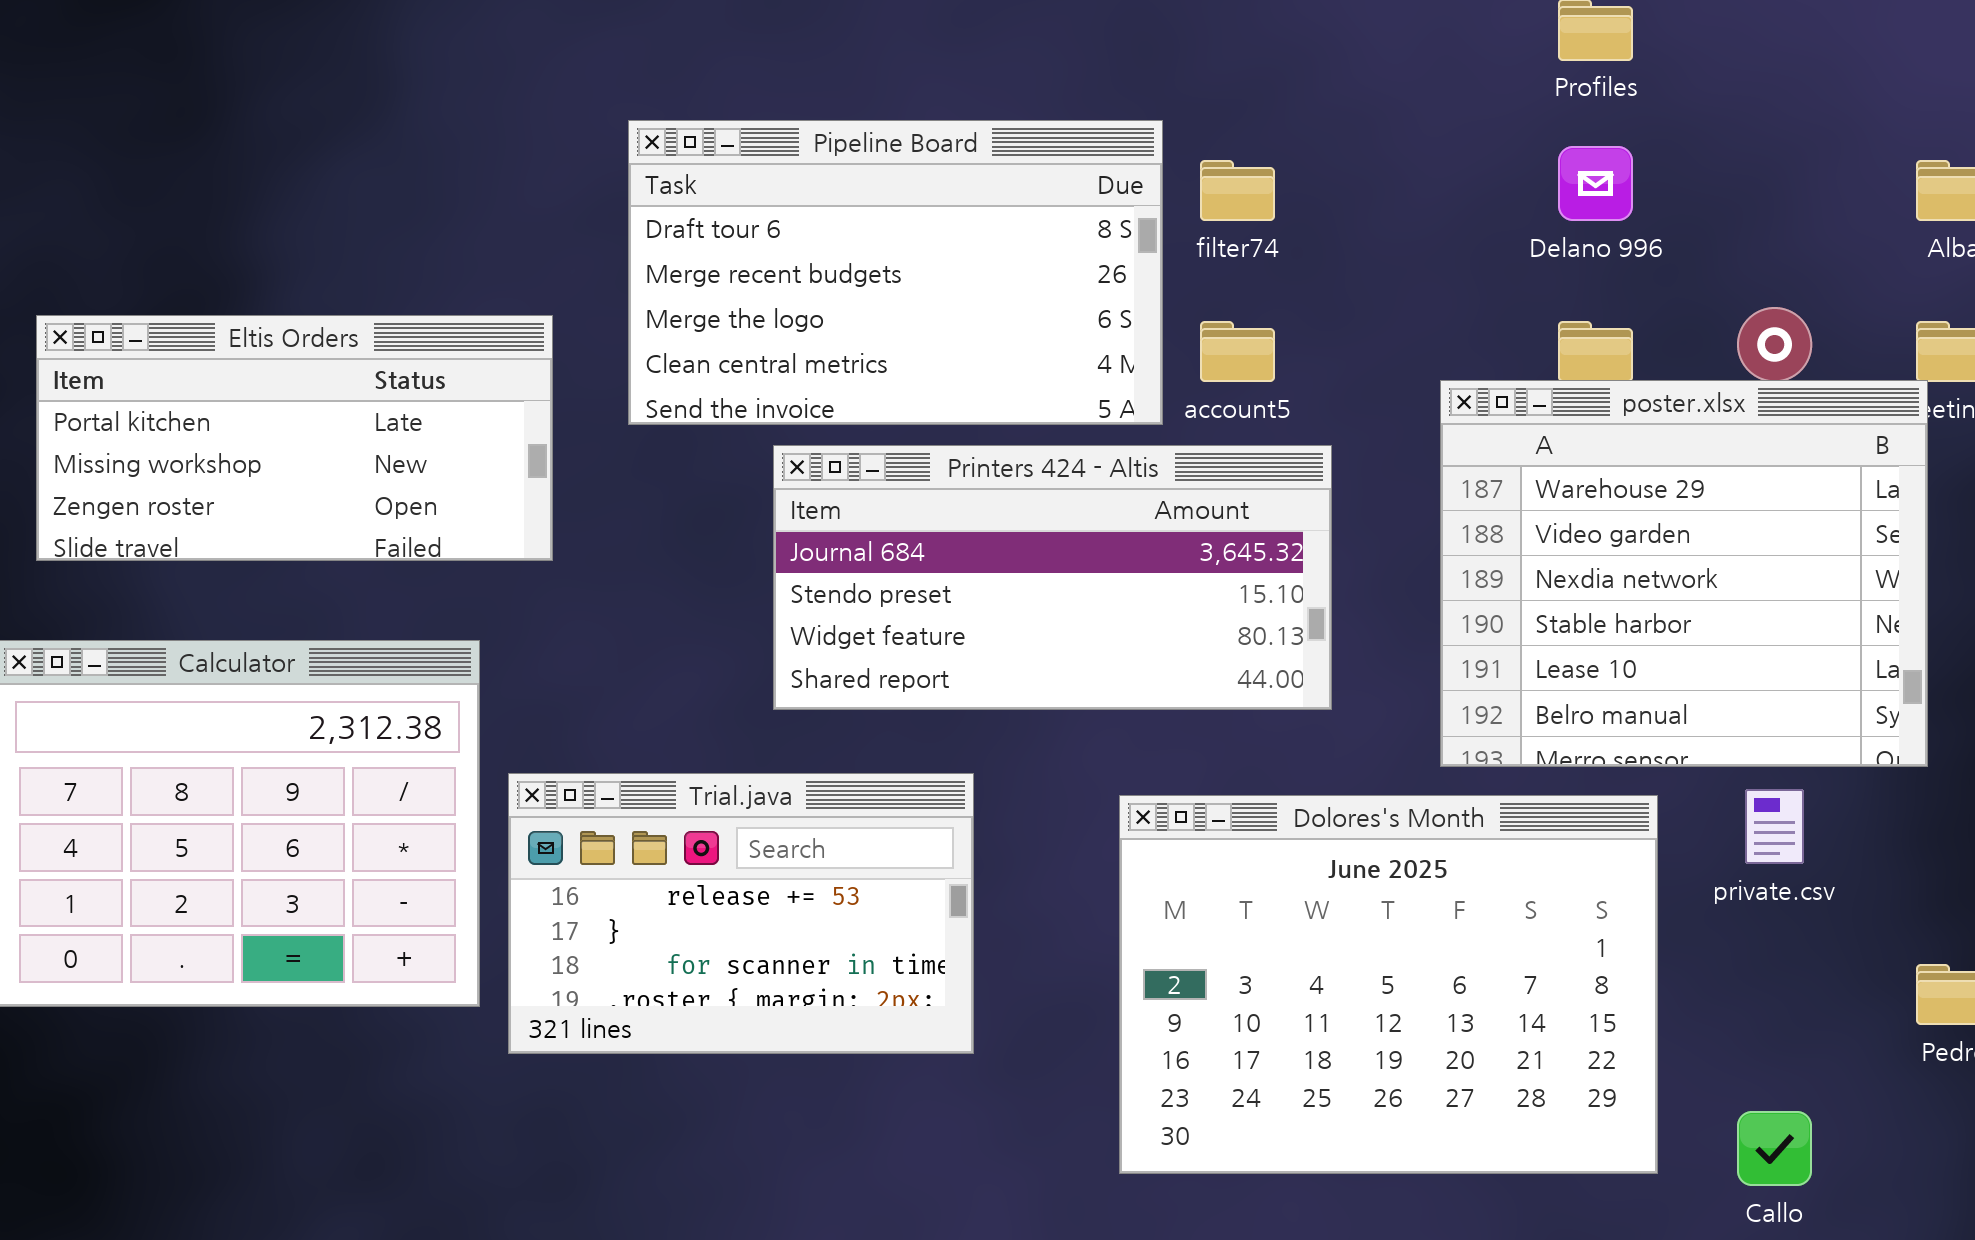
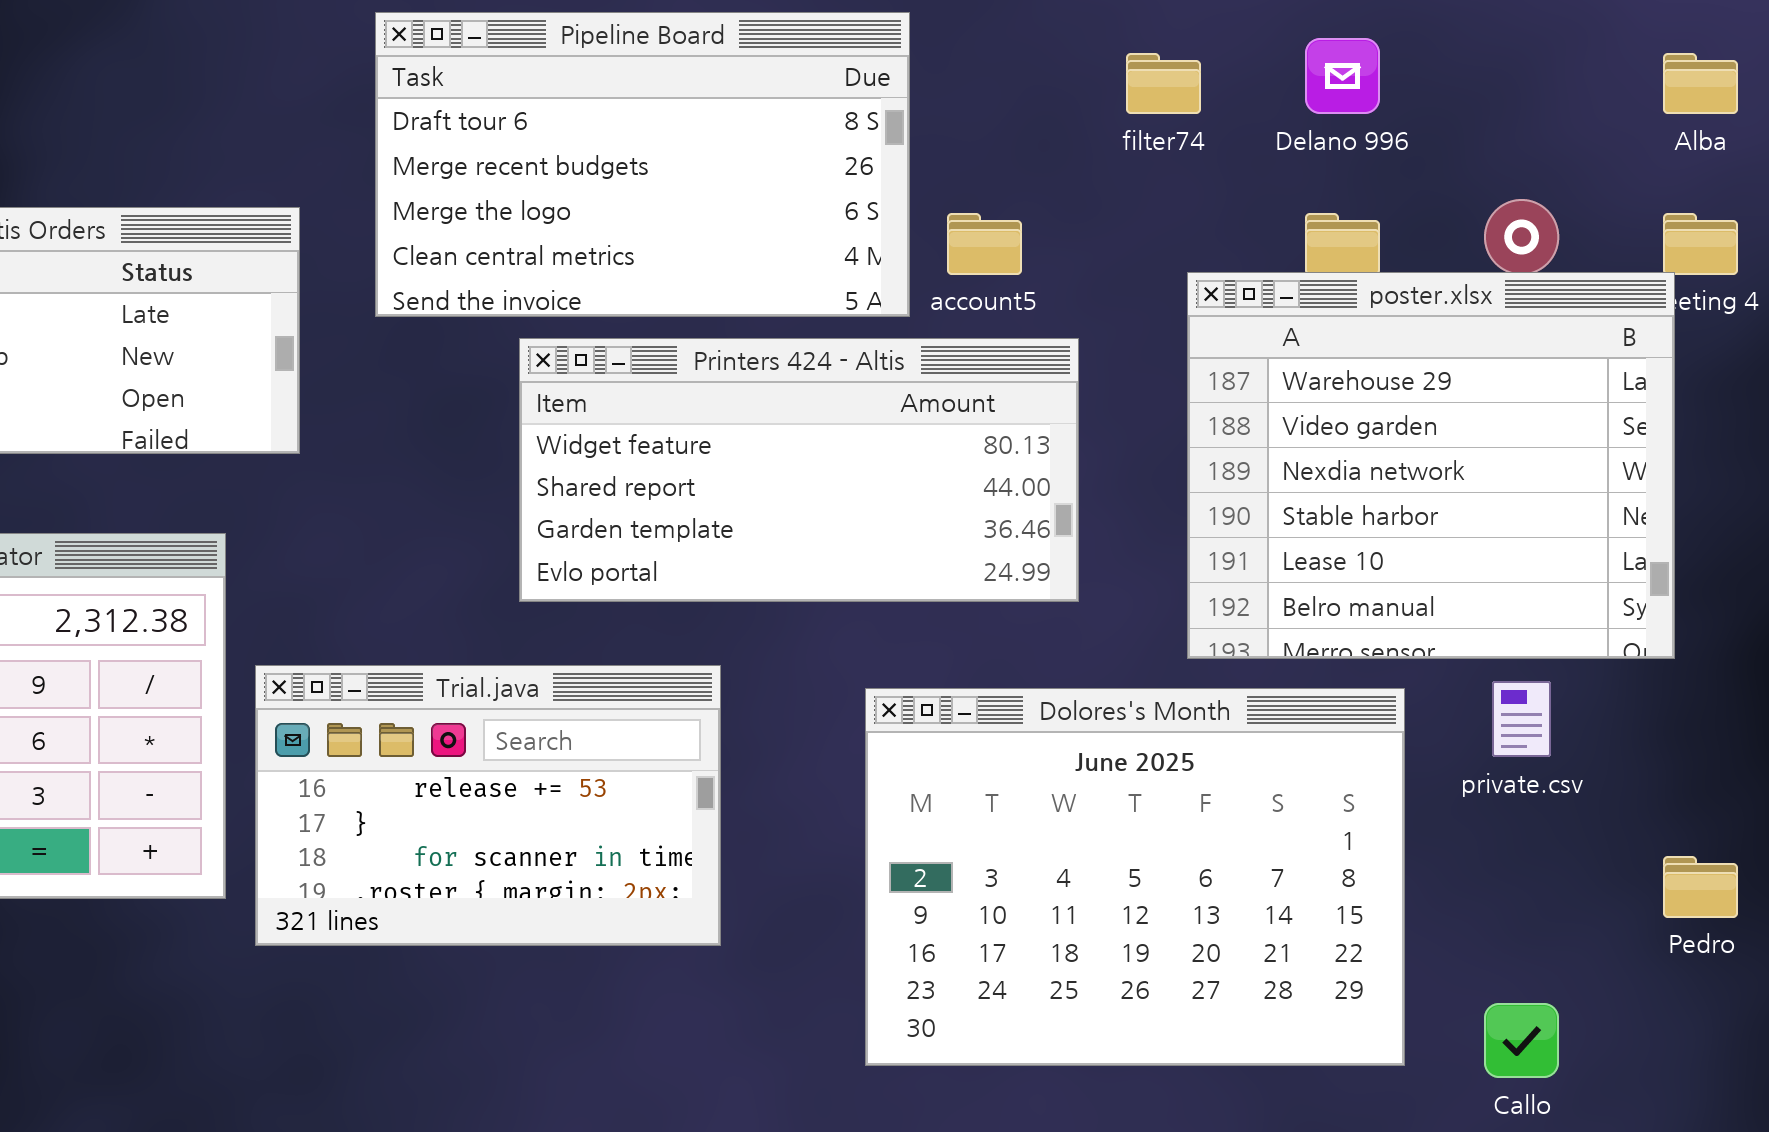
filter74: [1200,160,1275,221] -> [1126,53,1201,114], moved
Printers 424 - Altis: [773,445,1332,710] -> [519,338,1079,602], scrolled down 2 rows

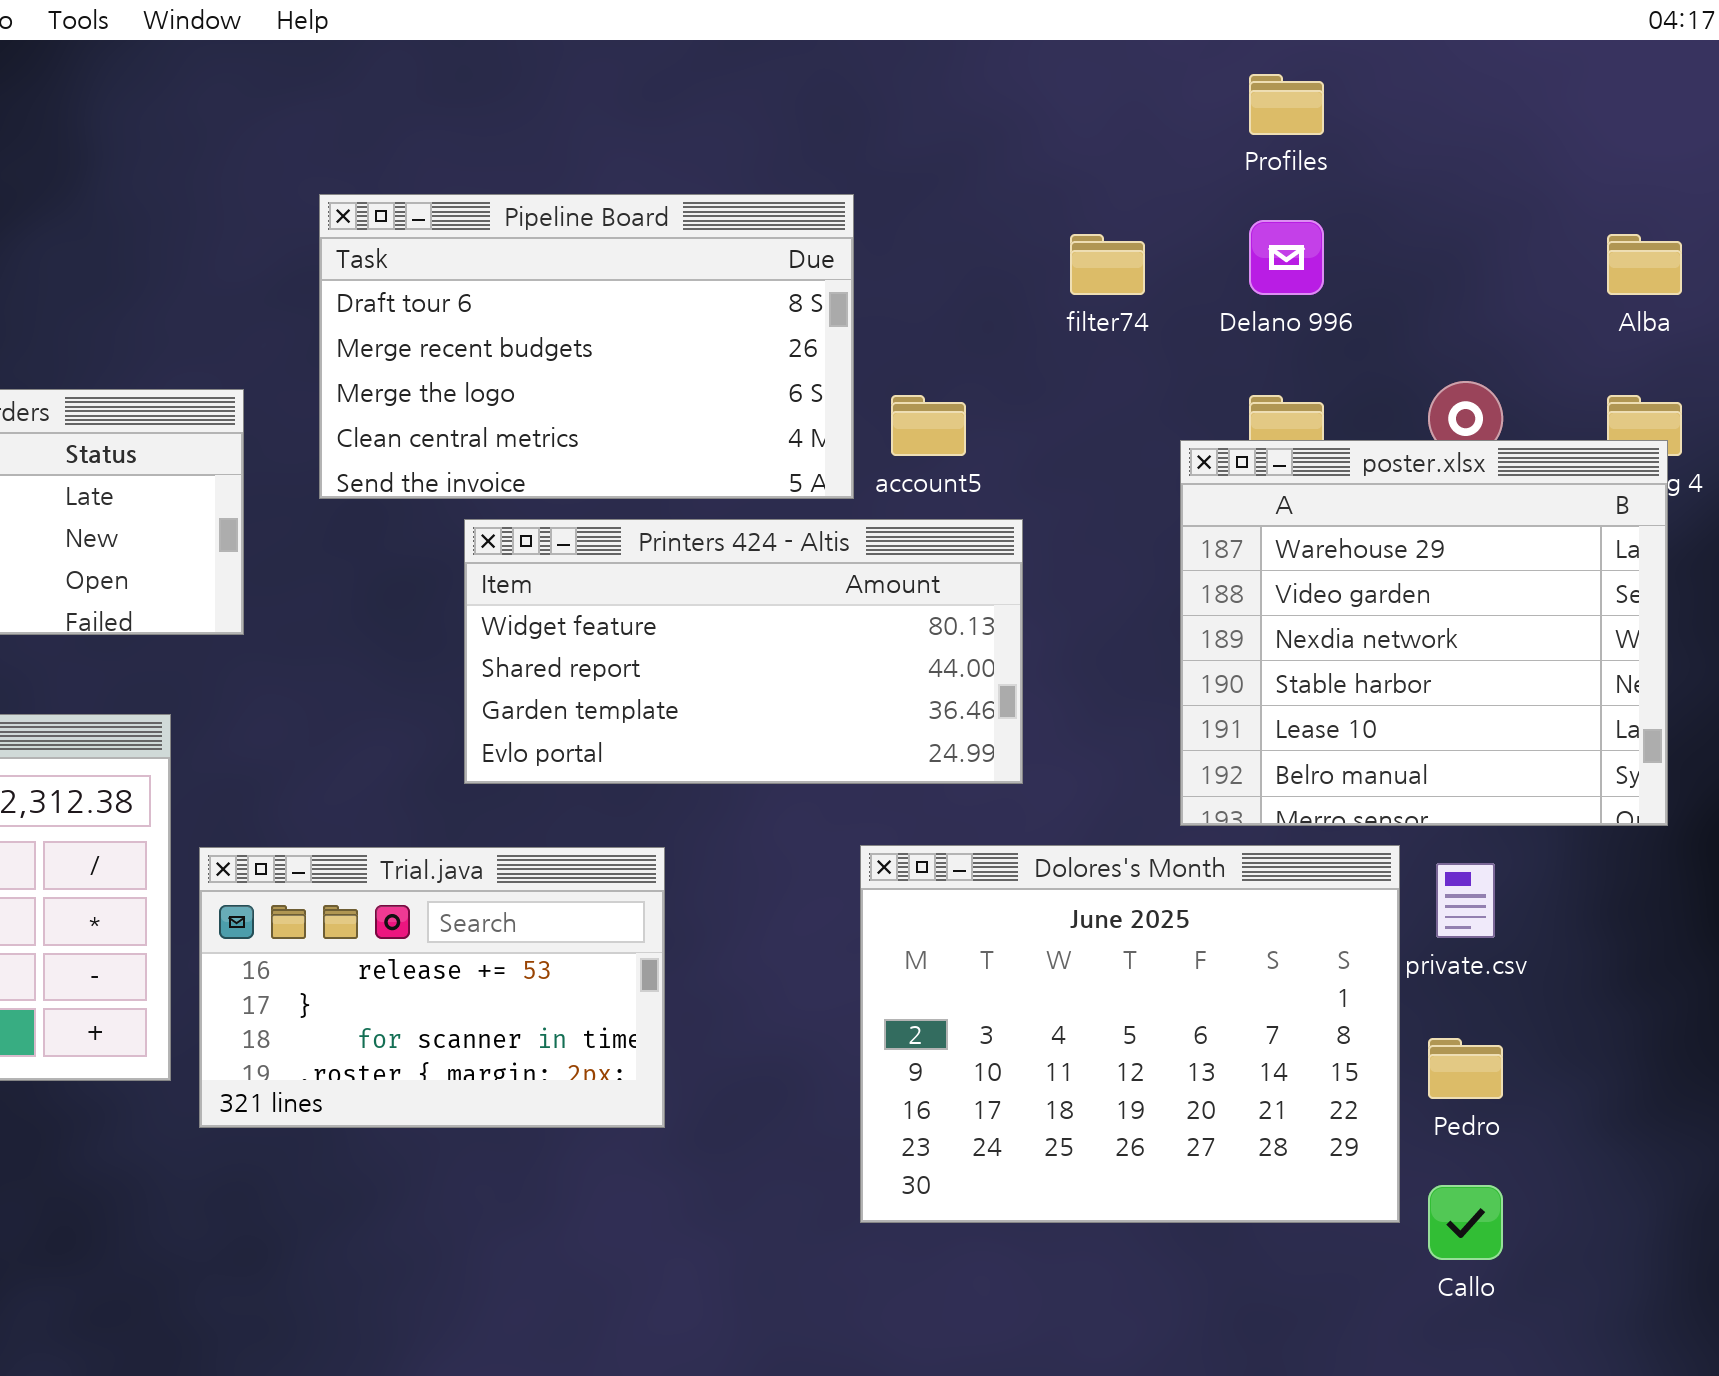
poster.xlsx: [1187,272,1675,659] -> [1180,440,1668,826], moved
Dolores's Month: [865,688,1405,1066] -> [860,845,1400,1223], moved
Pedro: [1663,856,1738,918] -> [1428,1038,1503,1099], moved

